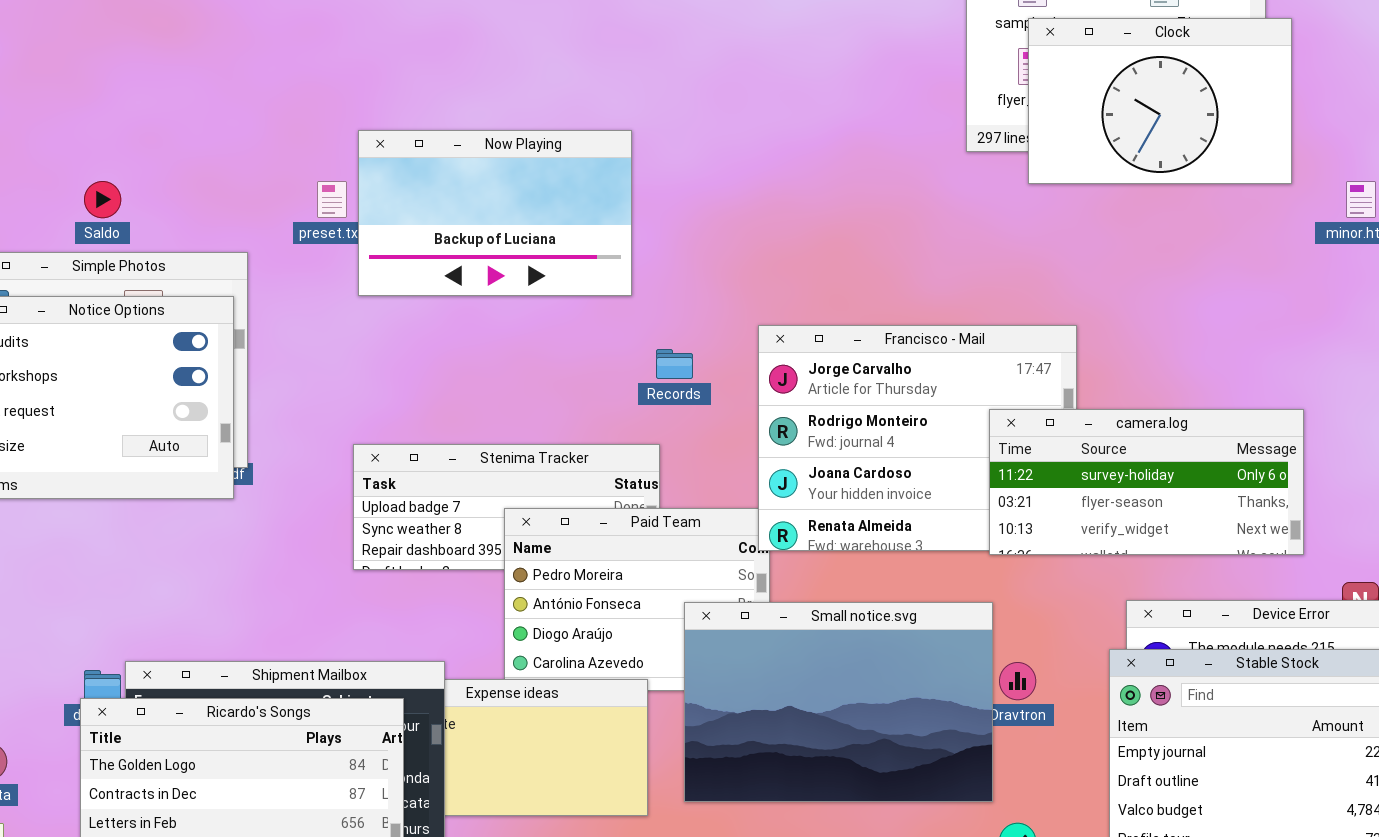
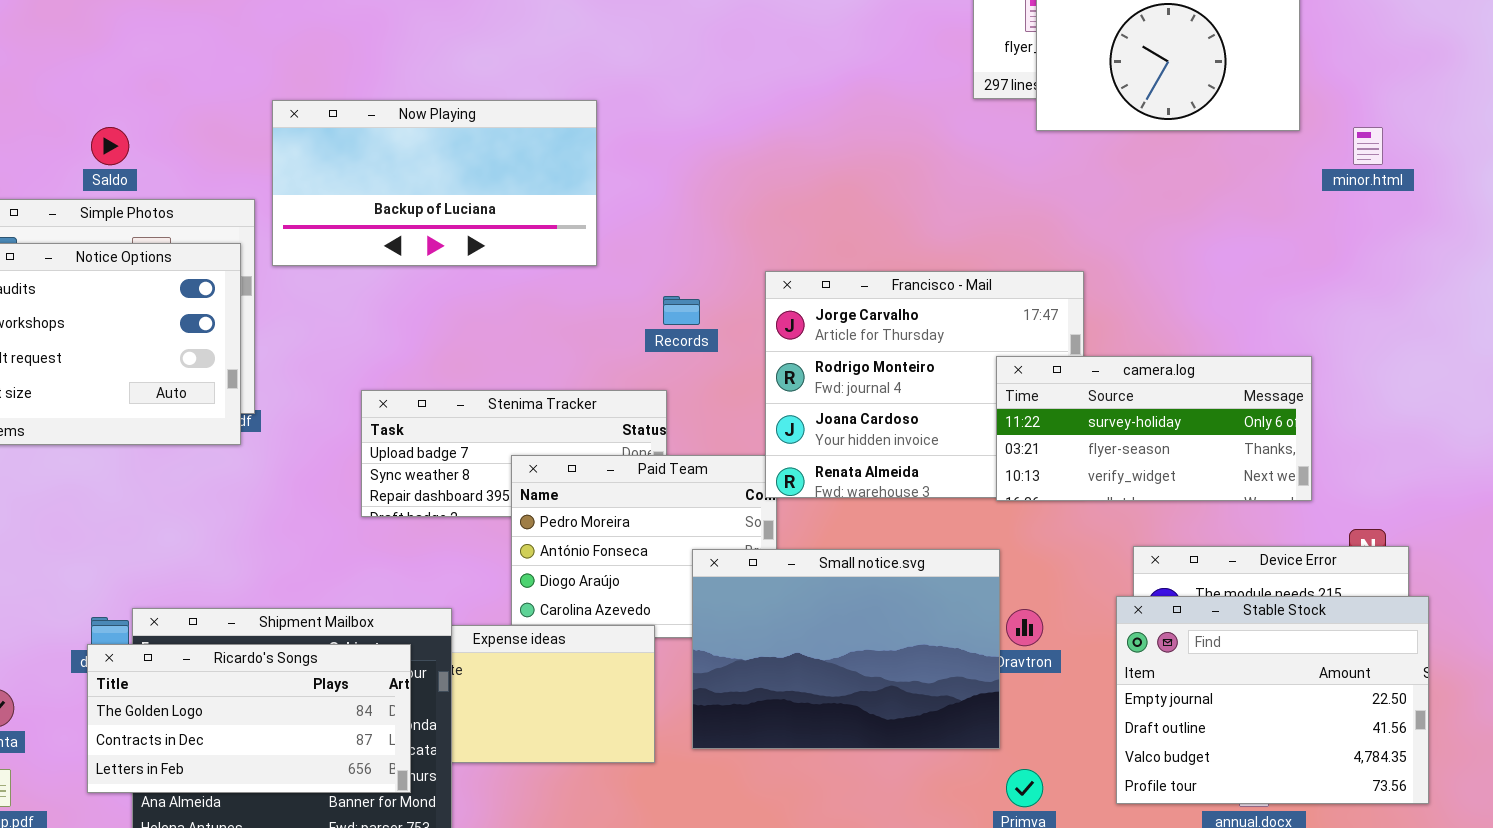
Now Playing: [358,130,632,296] -> [272,100,597,266], moved, resized

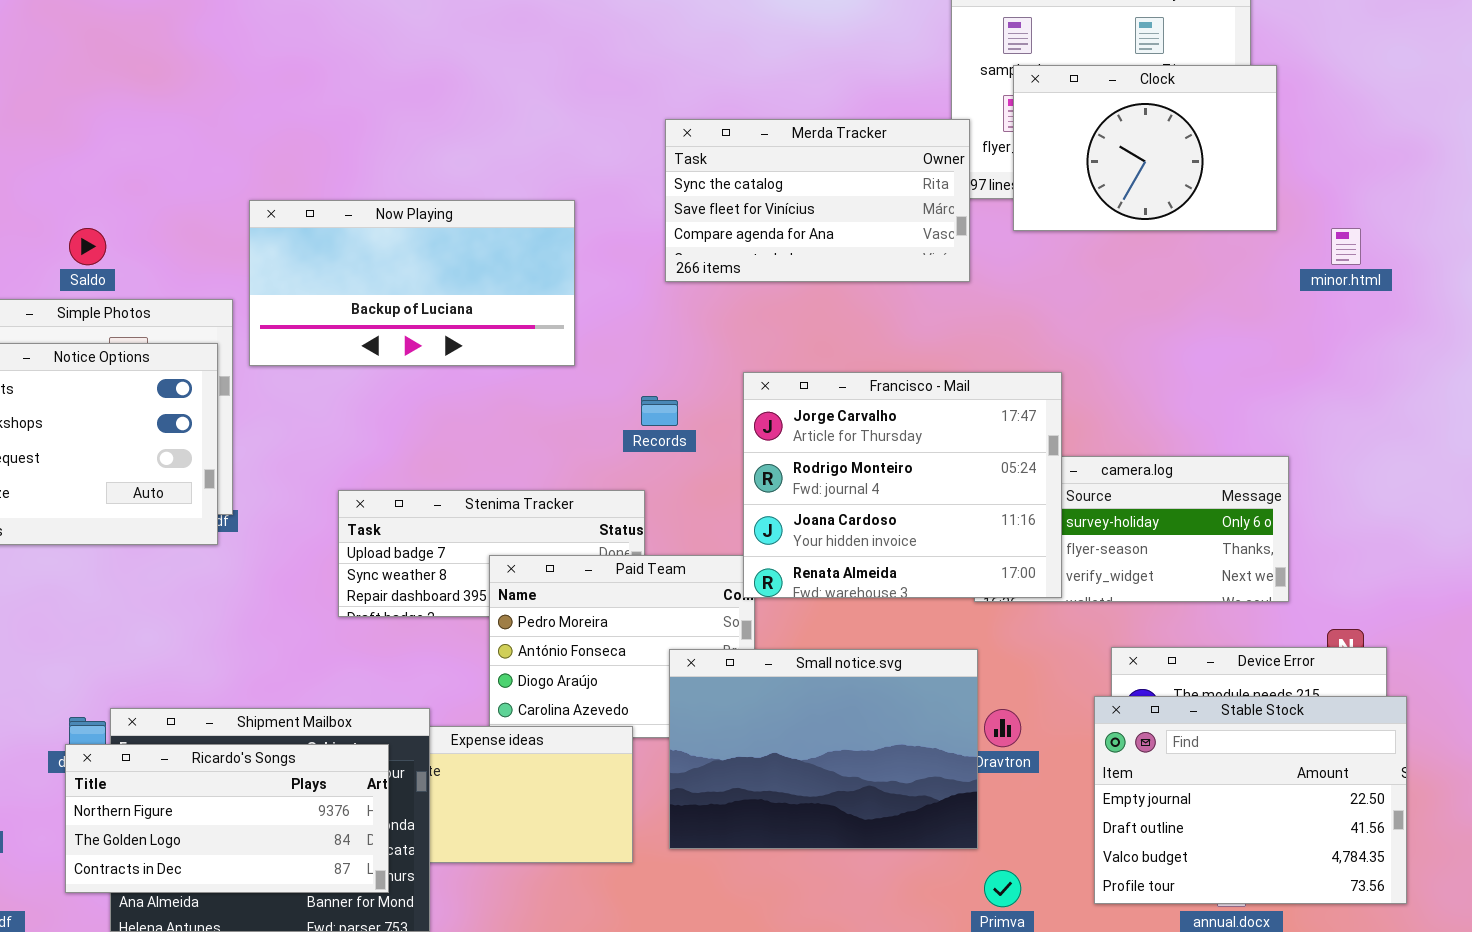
Merda Tracker: none -> [665,119,970,282], opened
Francisco - Mail: [765,271,1084,498] -> [743,372,1062,598], raised
Ricardo's Songs: [87,644,411,793] -> [65,744,389,893], scrolled up 1 row

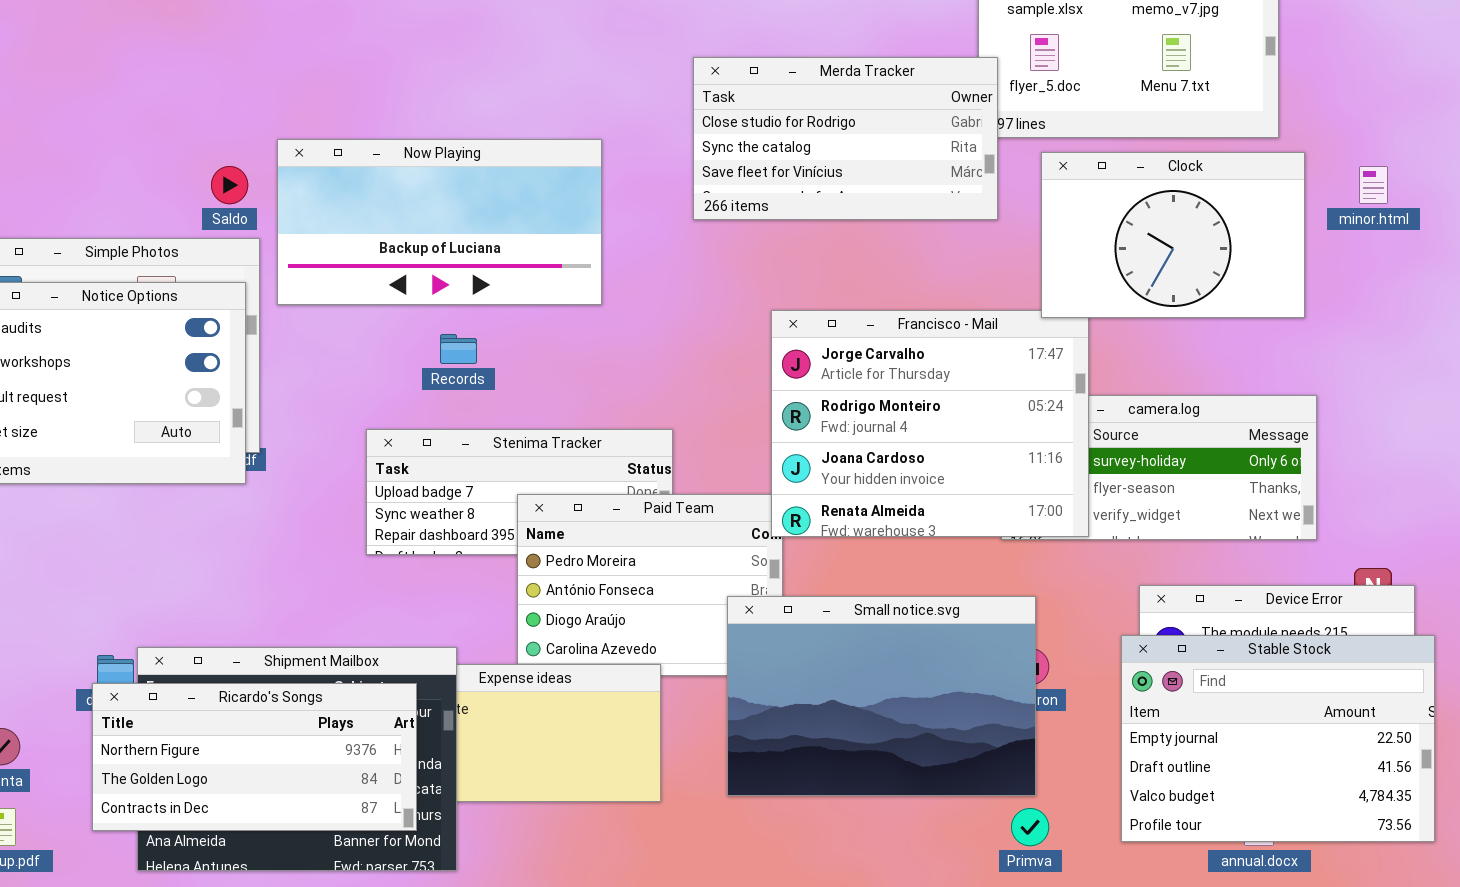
Clock: [1013,65,1277,231] -> [1041,152,1305,318], moved
Merda Tracker: [665,119,970,282] -> [693,57,998,220], scrolled up 1 row
Saldo: [69,228,106,265] -> [211,166,248,204], moved
Records: [641,396,678,426] -> [440,334,477,364], moved
Small notice.svg: [669,649,978,849] -> [727,596,1036,796], moved

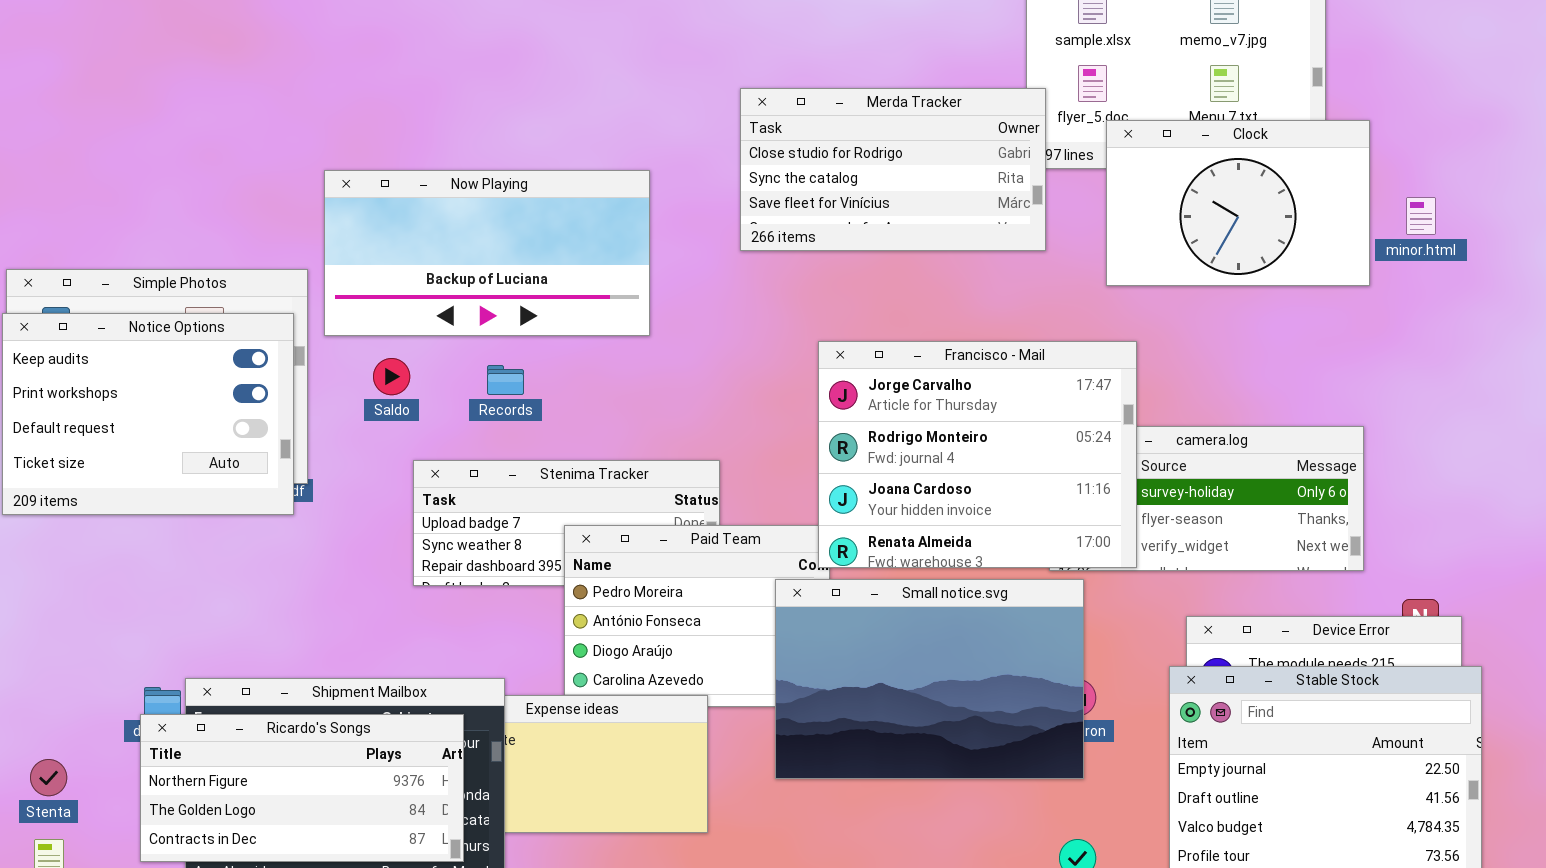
Clock: [1041,152,1305,318] -> [1106,120,1370,286], moved
Saldo: [211,166,248,204] -> [373,358,410,395], moved
Small notice.svg: [727,596,1036,796] -> [775,579,1084,779], moved

